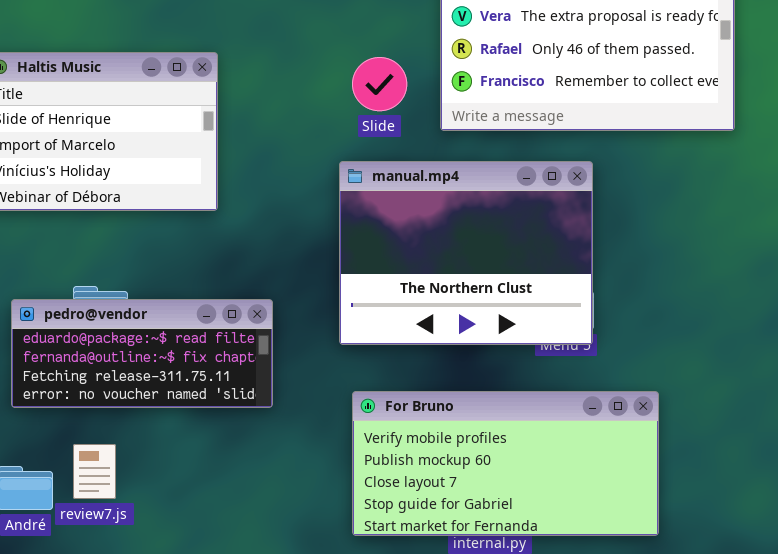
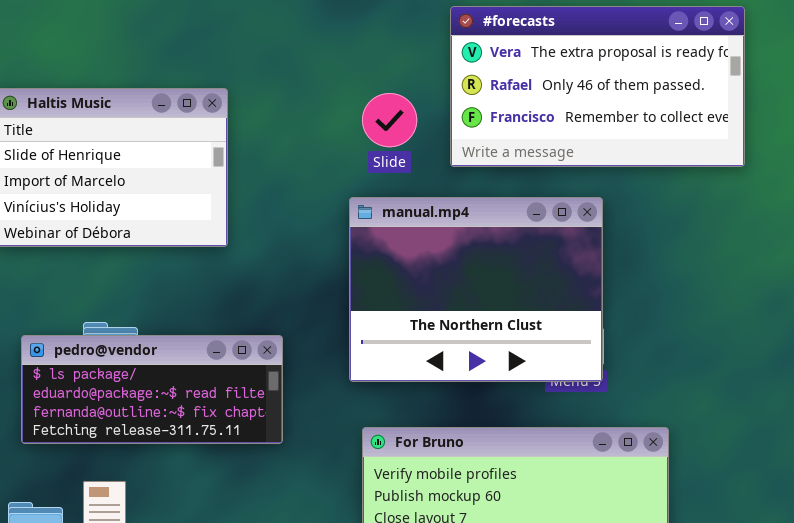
pedro@vendor: [11,299,273,408] -> [21,335,283,444], scrolled up 1 row

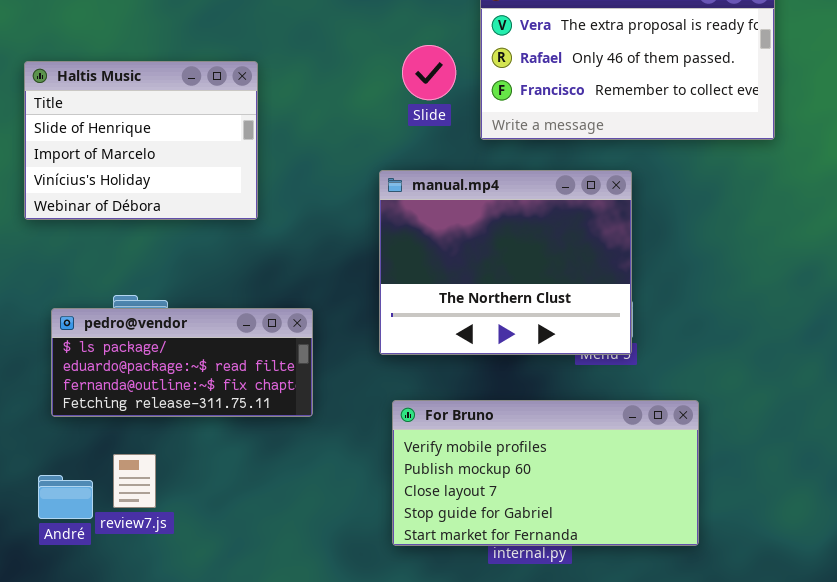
Slide: [362,93,417,147] -> [402,45,456,100], moved

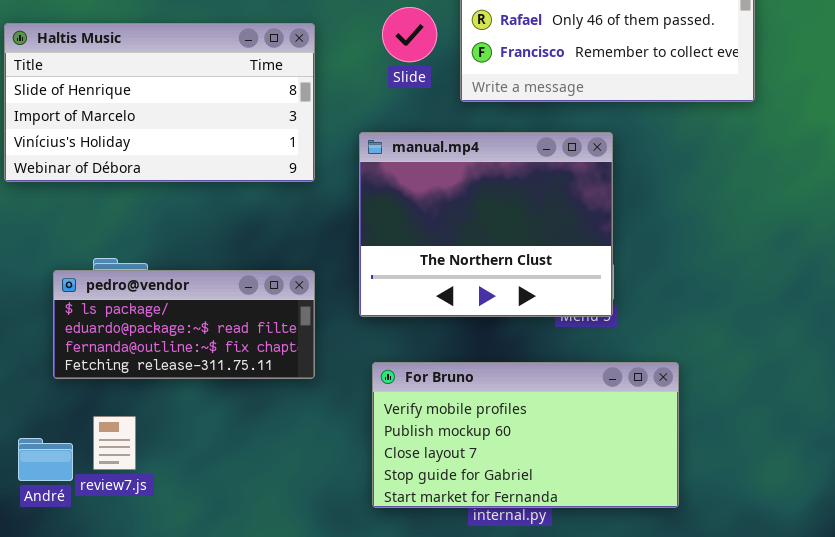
Haltis Music: [24,61,258,220] -> [4,23,315,182], resized
pedro@vendor: [51,308,313,417] -> [53,270,315,379], moved

